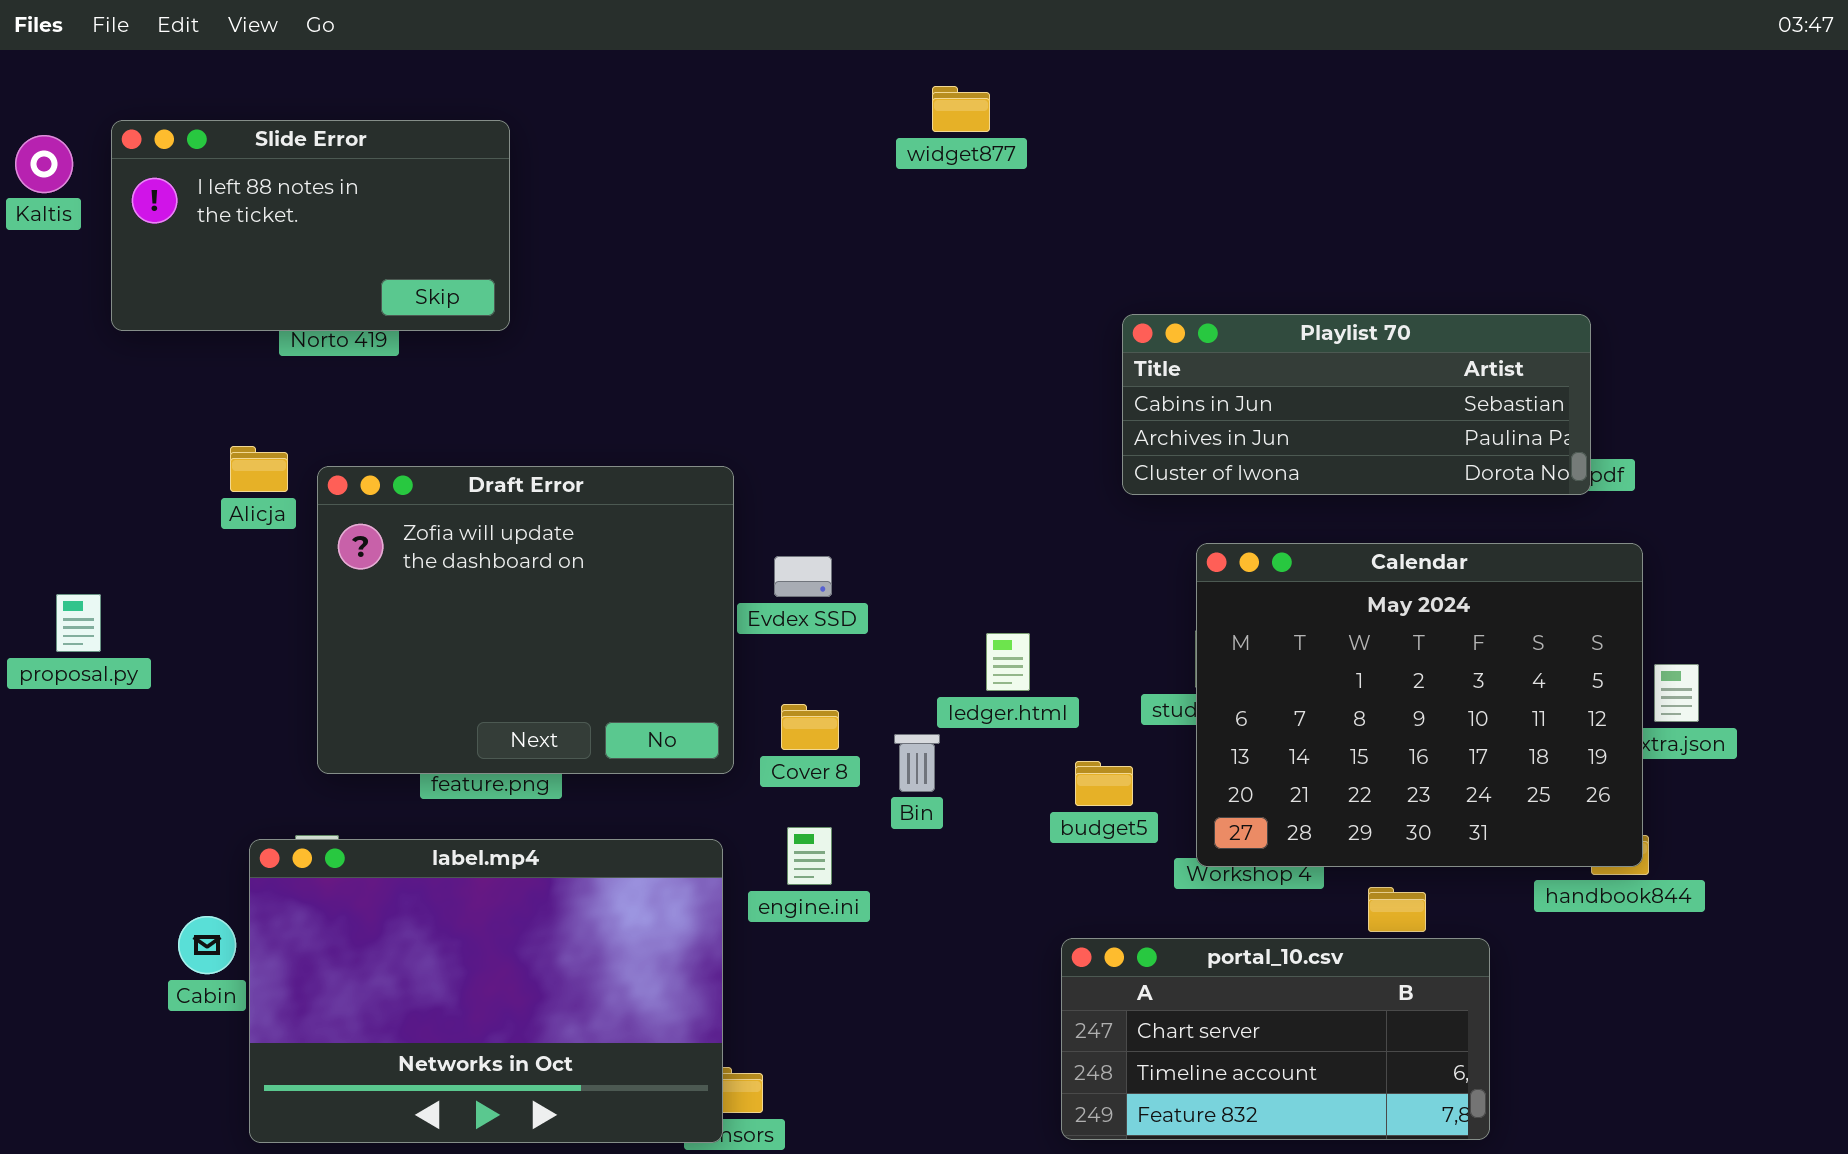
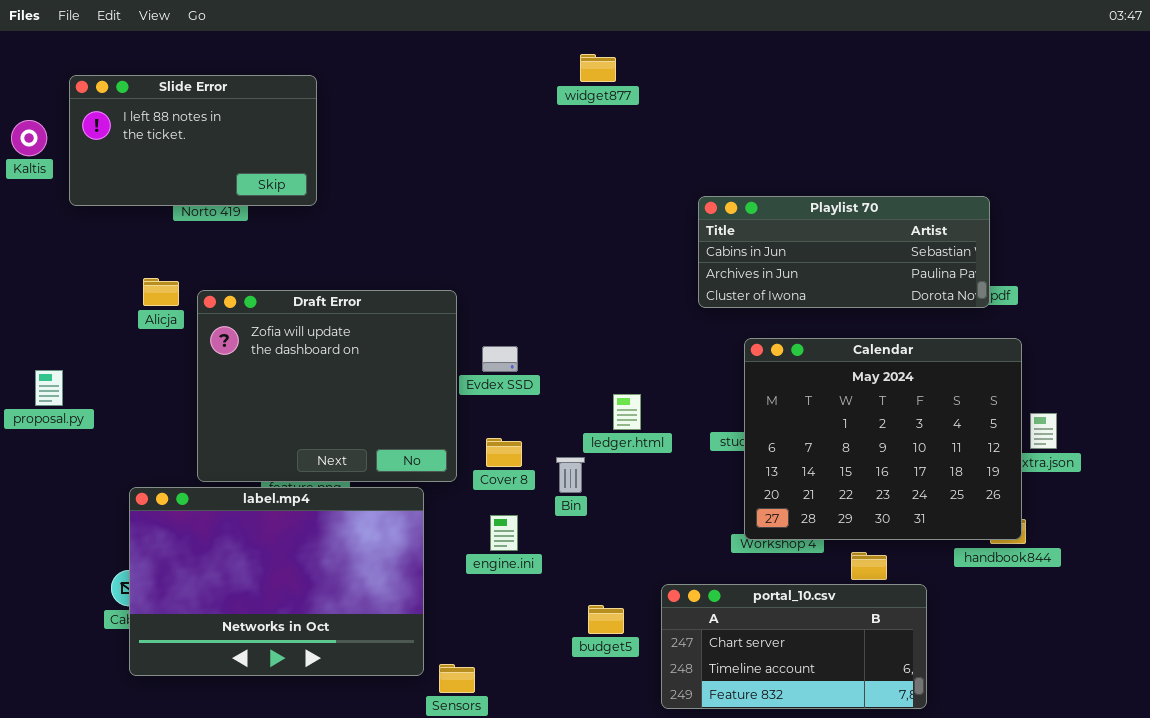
Kaltis: [15,135,73,193] -> [11,120,47,156], moved
budget5: [1075,761,1133,806] -> [588,605,624,634], moved
label.mp4: [249,839,723,1143] -> [129,487,424,676], moved

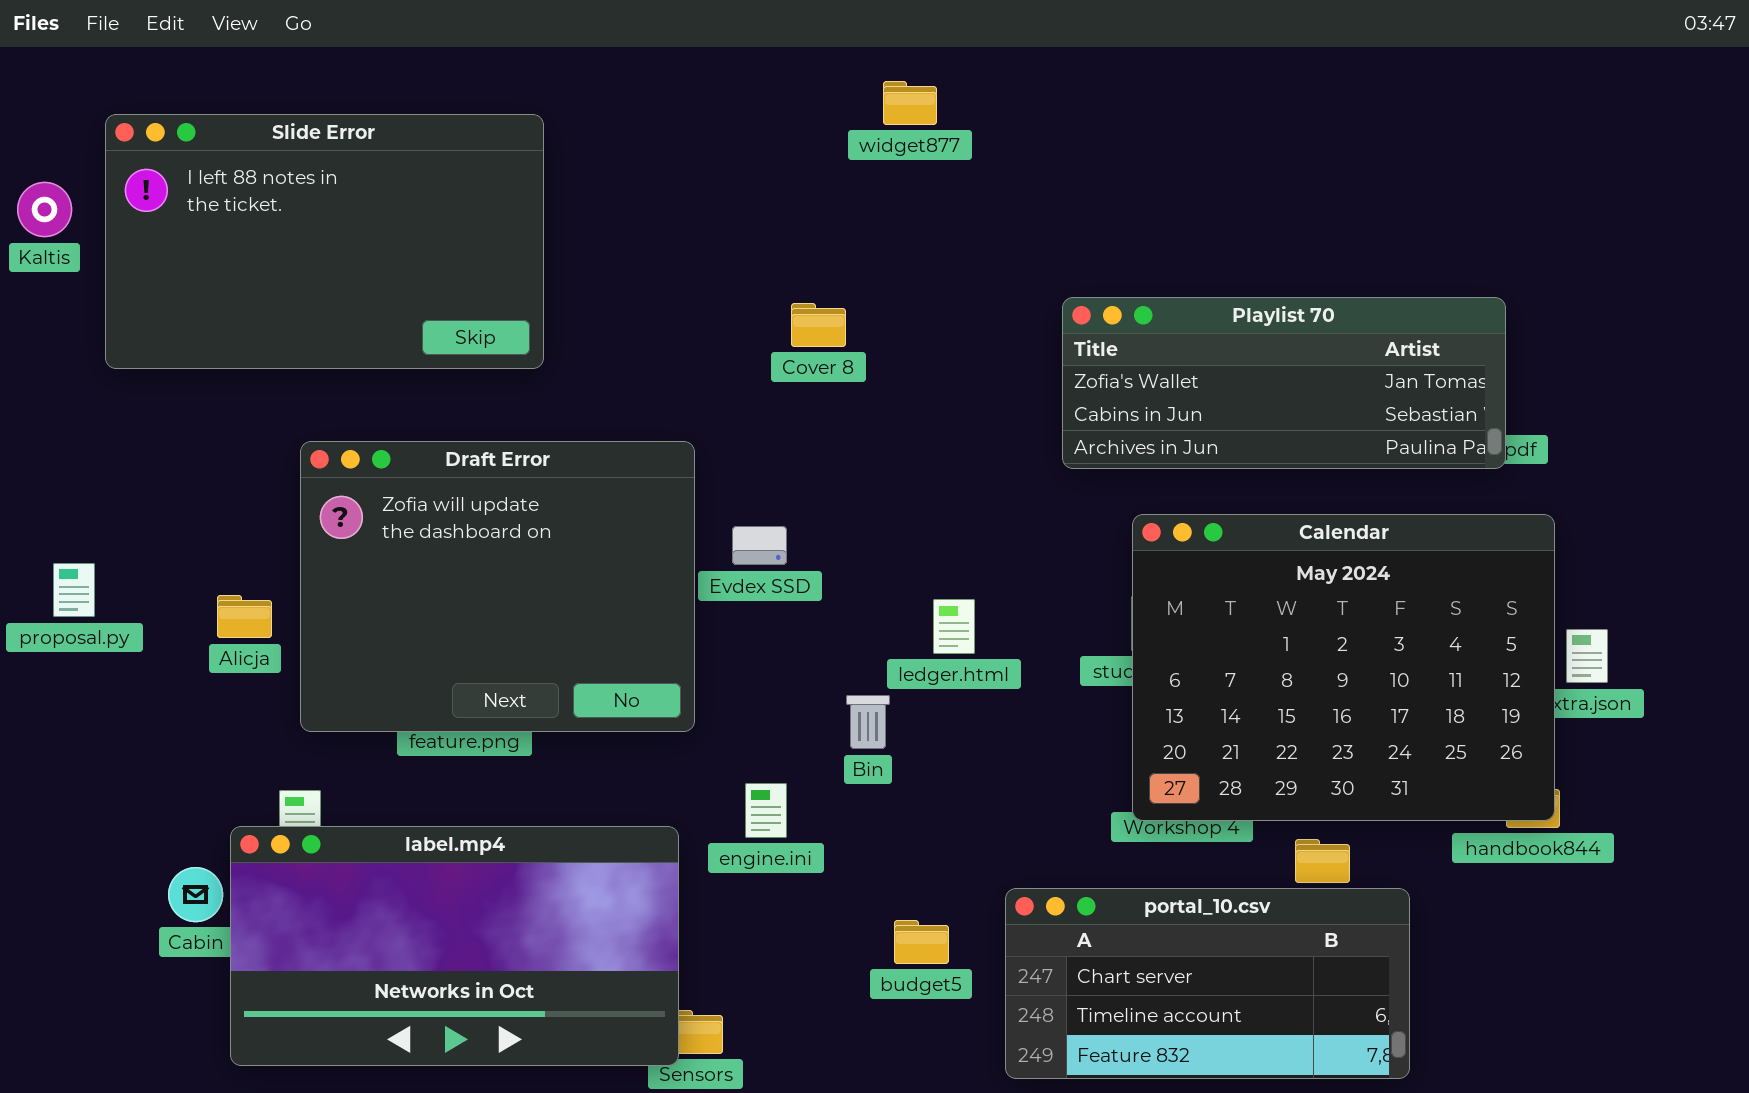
Slide Error: [69,75,317,206] -> [105,114,544,369], resized
Playlist 70: [698,196,990,308] -> [1062,297,1506,469], scrolled up 1 row
Alicja: [143,278,179,306] -> [217,595,272,638], moved
Cover 8: [486,438,522,467] -> [791,303,846,347], moved
label.mp4: [129,487,424,676] -> [230,826,679,1066], moved, resized

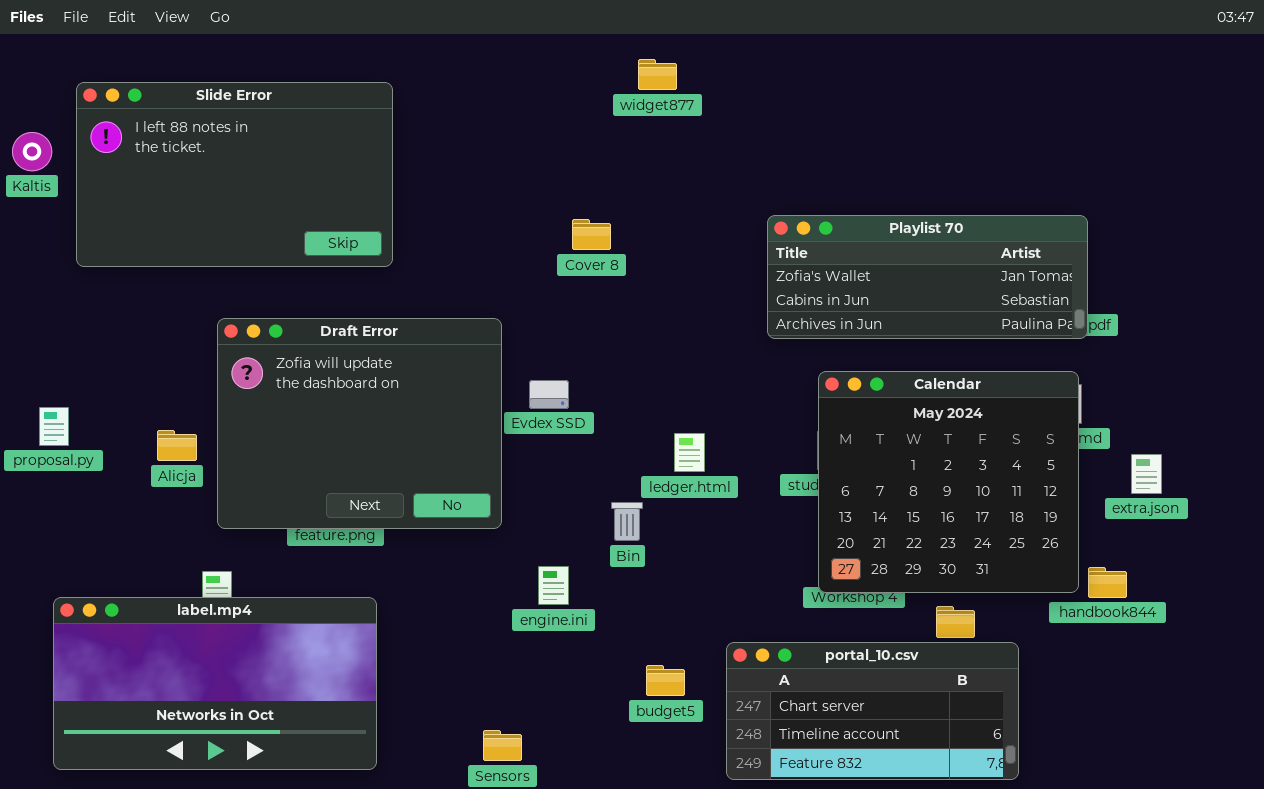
Calendar: [1132,514,1555,821] -> [818,371,1079,593], resized
label.mp4: [230,826,679,1066] -> [53,597,377,770], moved

